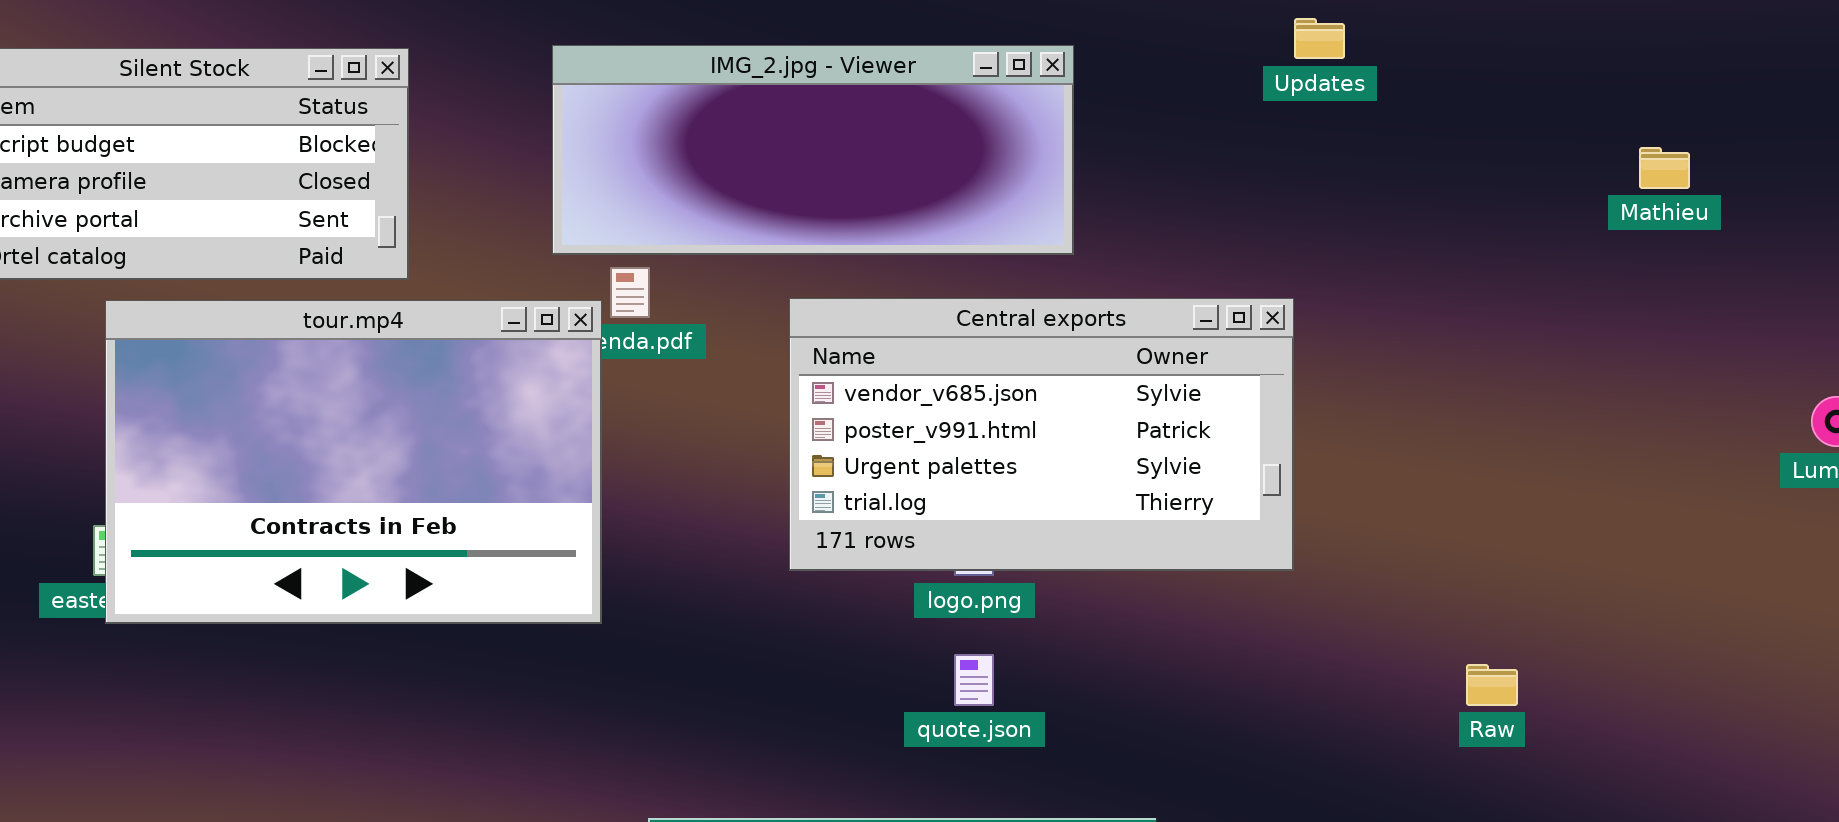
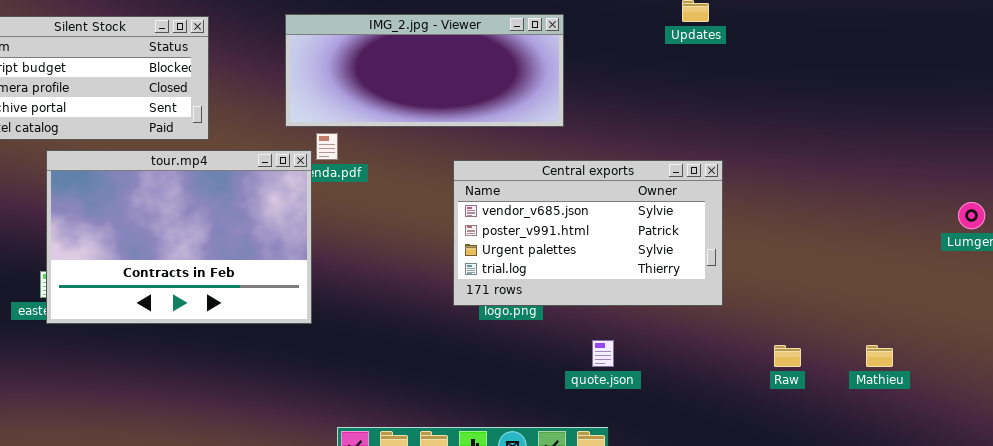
Mathieu: [1639,147,1690,189] -> [866,345,893,367], moved
Central exports: [789,298,1294,571] -> [453,160,723,306], moved
quote.json: [954,654,994,706] -> [592,340,614,367], moved

